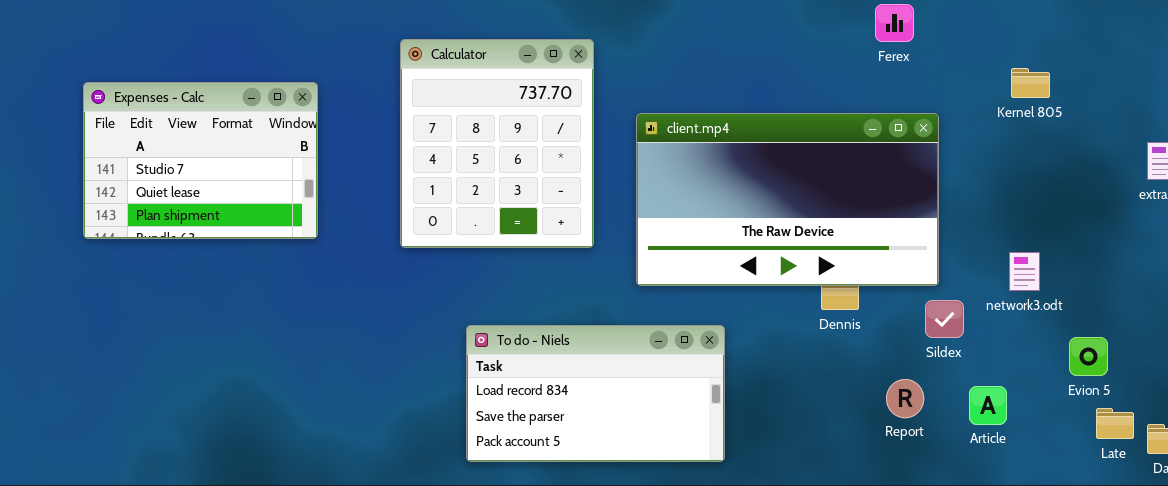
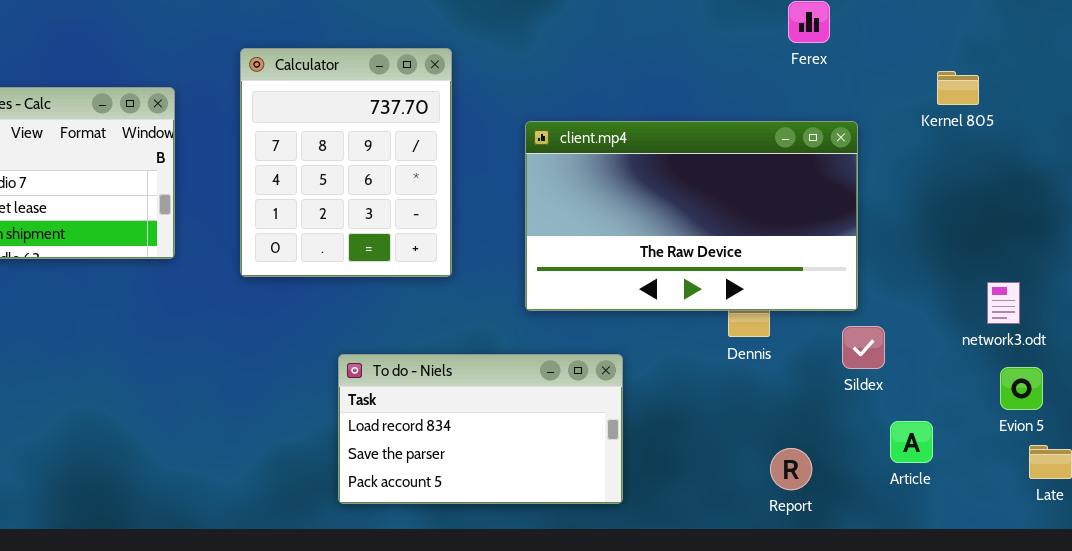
Calculator: [400,39,594,248] -> [240,48,452,277], moved
network3.odt: [1009,252,1040,291] -> [987,282,1020,324], moved
Report: [886,379,924,418] -> [770,448,812,490], moved

